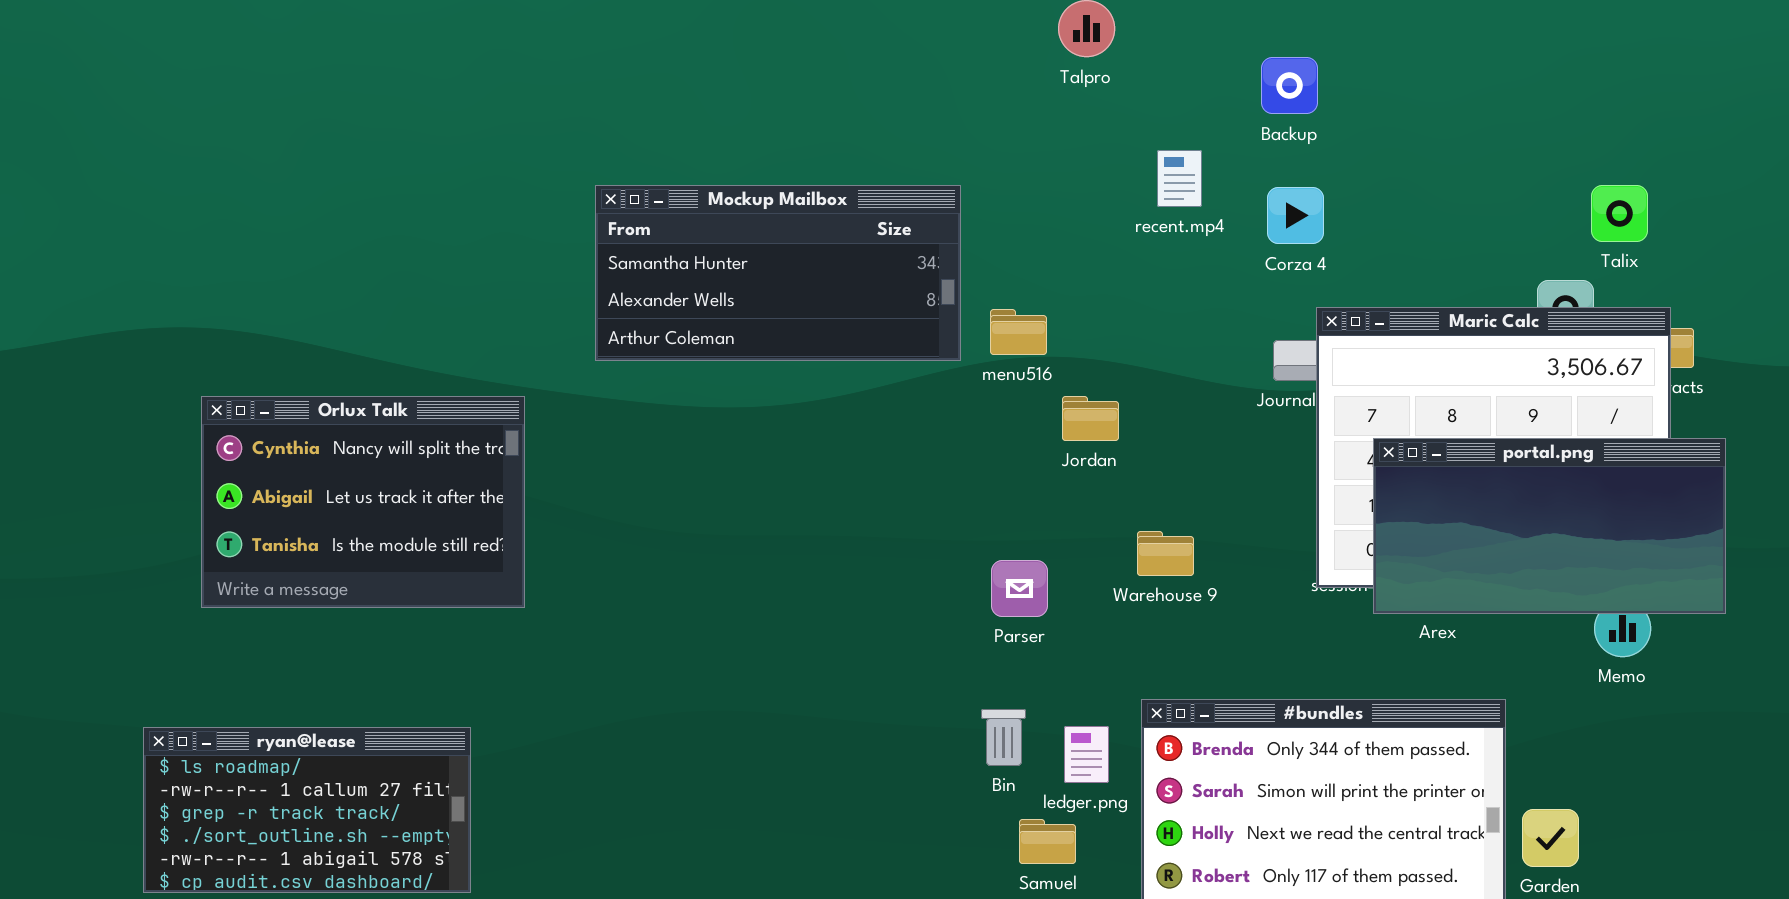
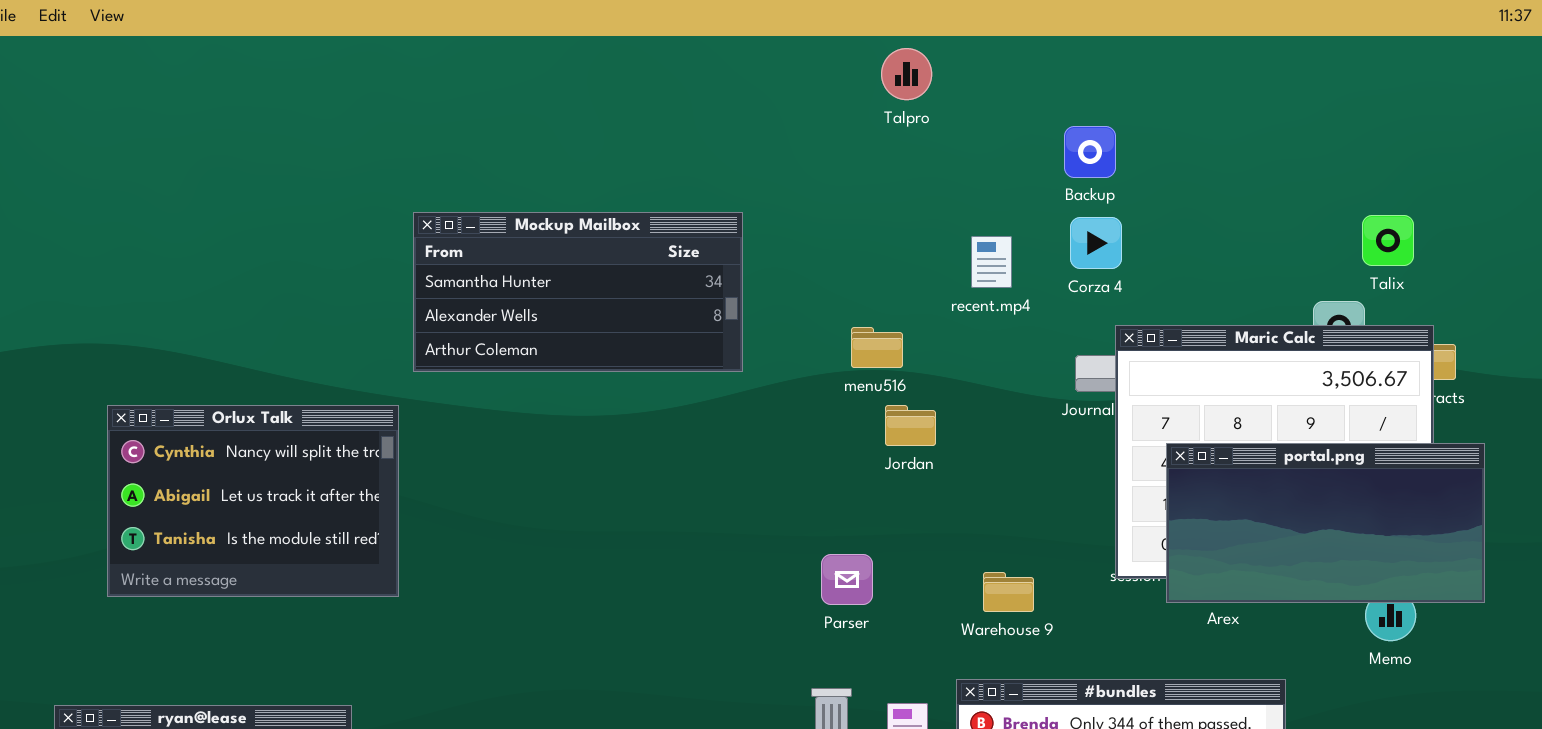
Backup: [1261,57,1318,114] -> [1064,126,1116,178], moved
recent.mp4: [1157,150,1202,207] -> [971,236,1012,288], moved
Mockup Mailbox: [595,185,961,361] -> [413,212,743,372], moved
menu516: [990,309,1047,355] -> [851,327,903,368], moved
Warehouse 9: [1137,531,1194,576] -> [983,572,1034,612], moved

